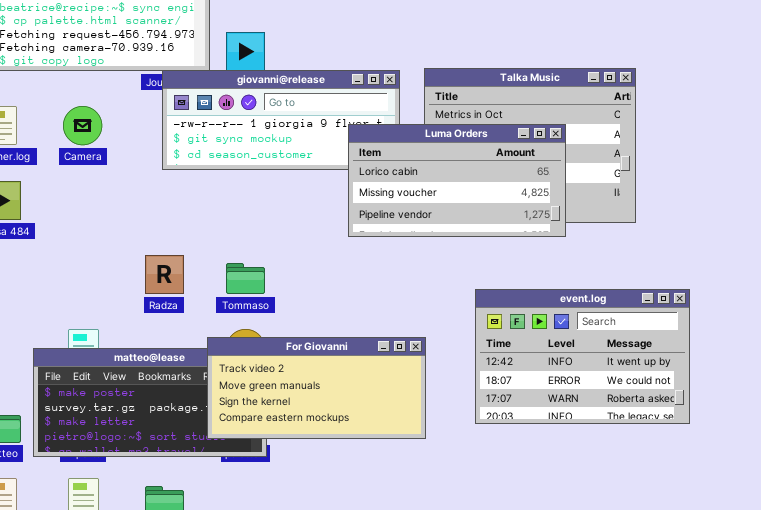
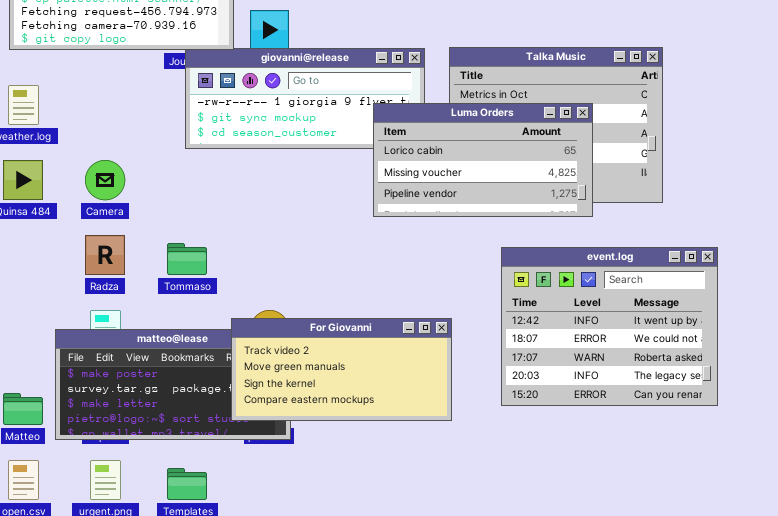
Camera: [63,106,102,145] -> [85,160,125,200], moved
Radza: [145,255,184,294] -> [85,235,125,275], moved
Tommaso: [226,263,265,294] -> [167,243,207,275], moved
event.log: [475,289,690,424] -> [501,247,718,406], resized

